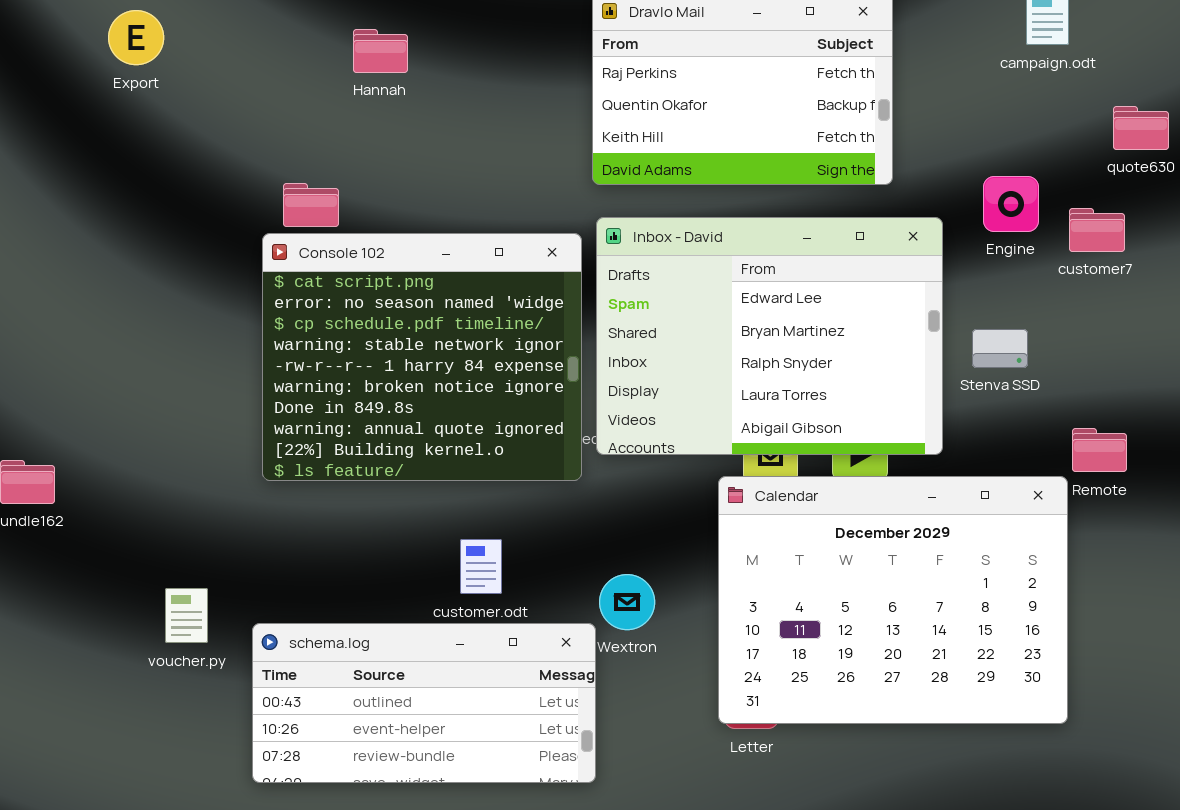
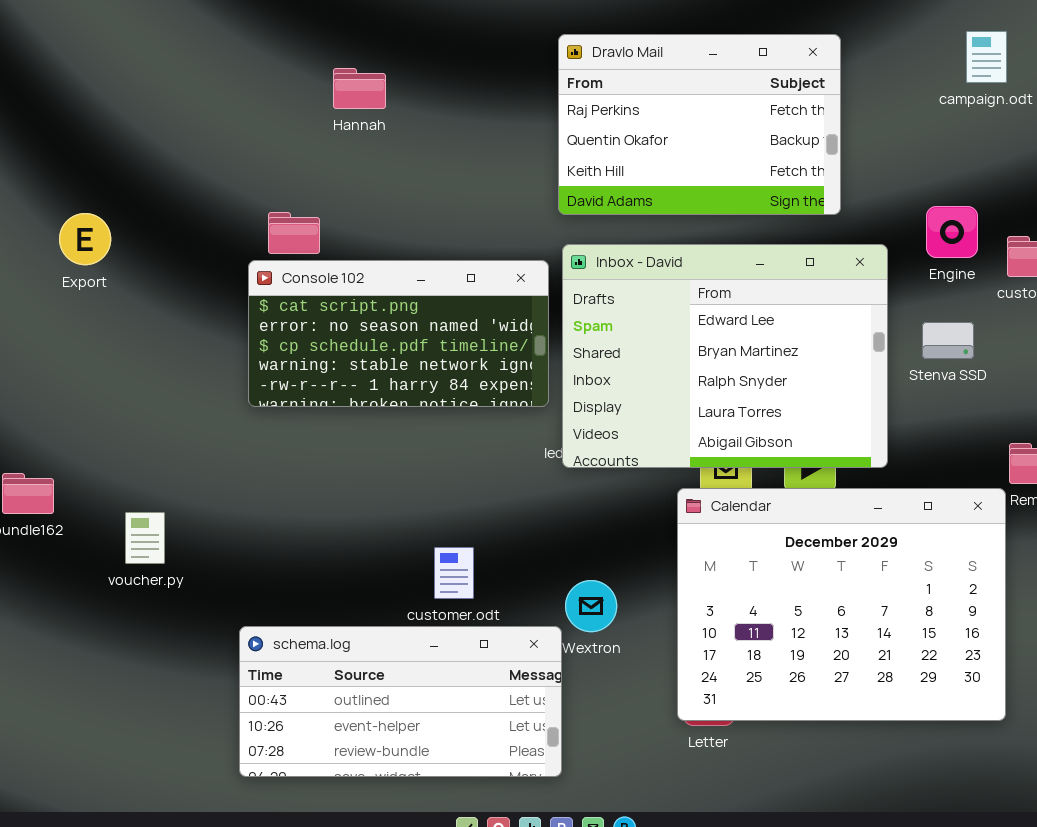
Export: [108,10,164,65] -> [59,213,111,265], moved
Console 102: [262,233,582,481] -> [248,260,549,407], resized
Stenva SSD: [972,329,1028,368] -> [922,322,974,359], moved
voucher.py: [165,588,208,643] -> [125,512,165,564], moved

